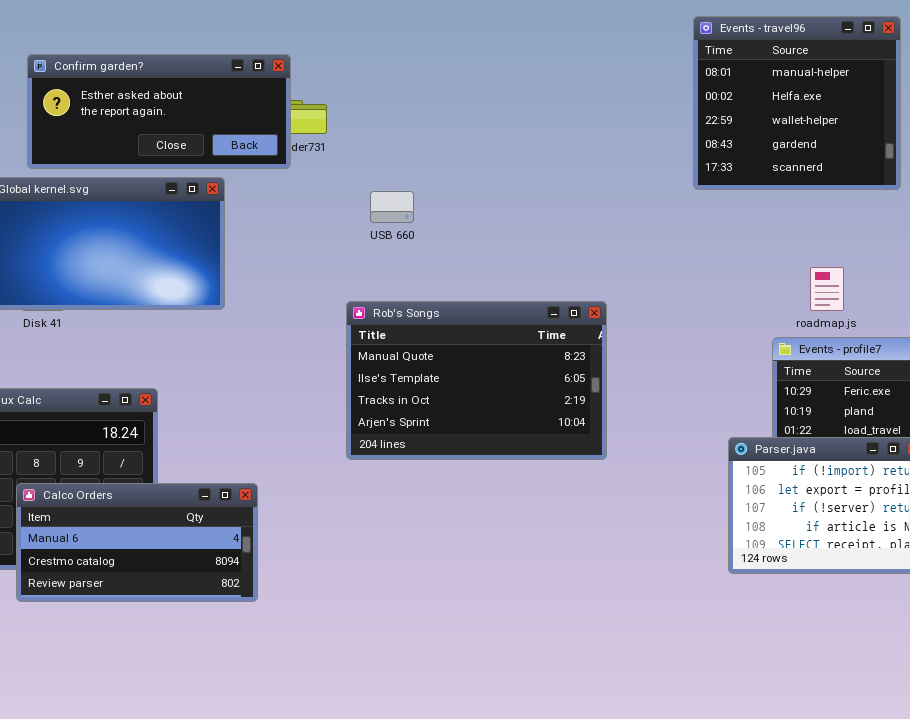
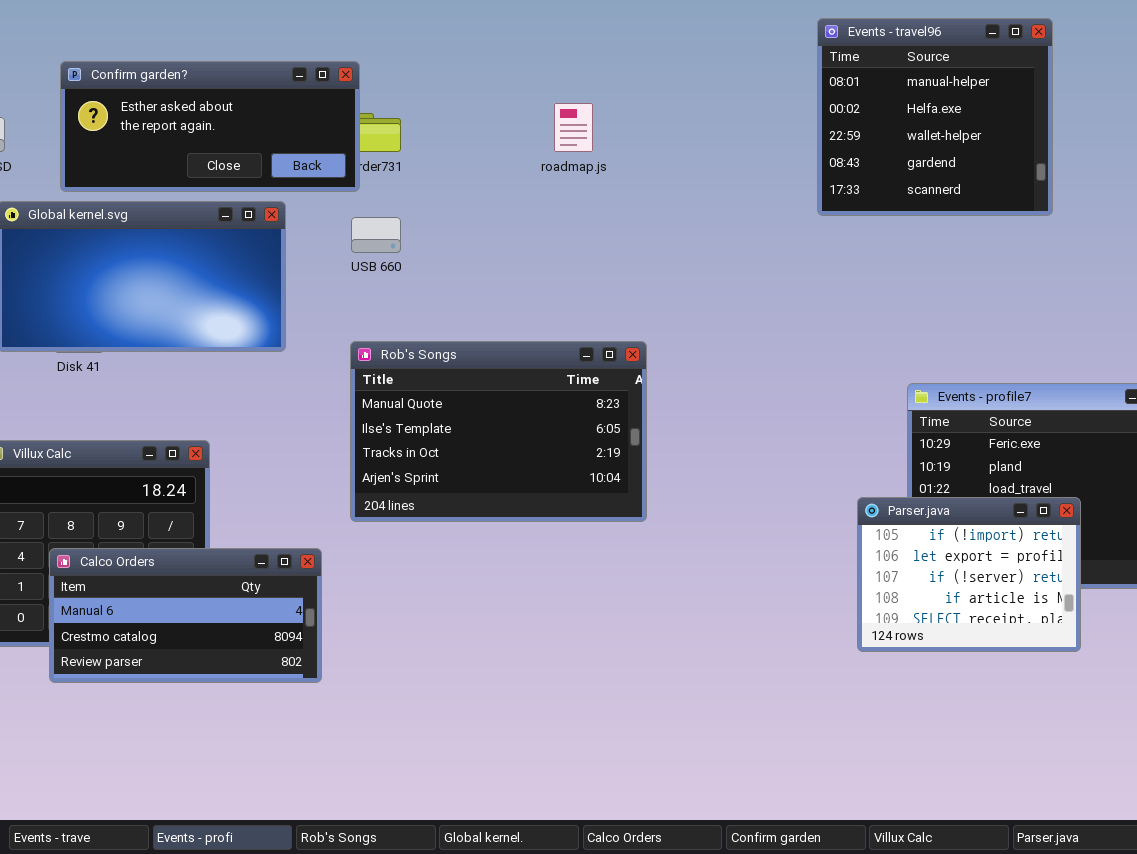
USB 660: [370,191,414,223] -> [351,217,401,253], moved
roadmap.js: [810,267,844,311] -> [554,103,593,152], moved
Rob's Songs: [346,301,607,460] -> [350,341,647,522], moved

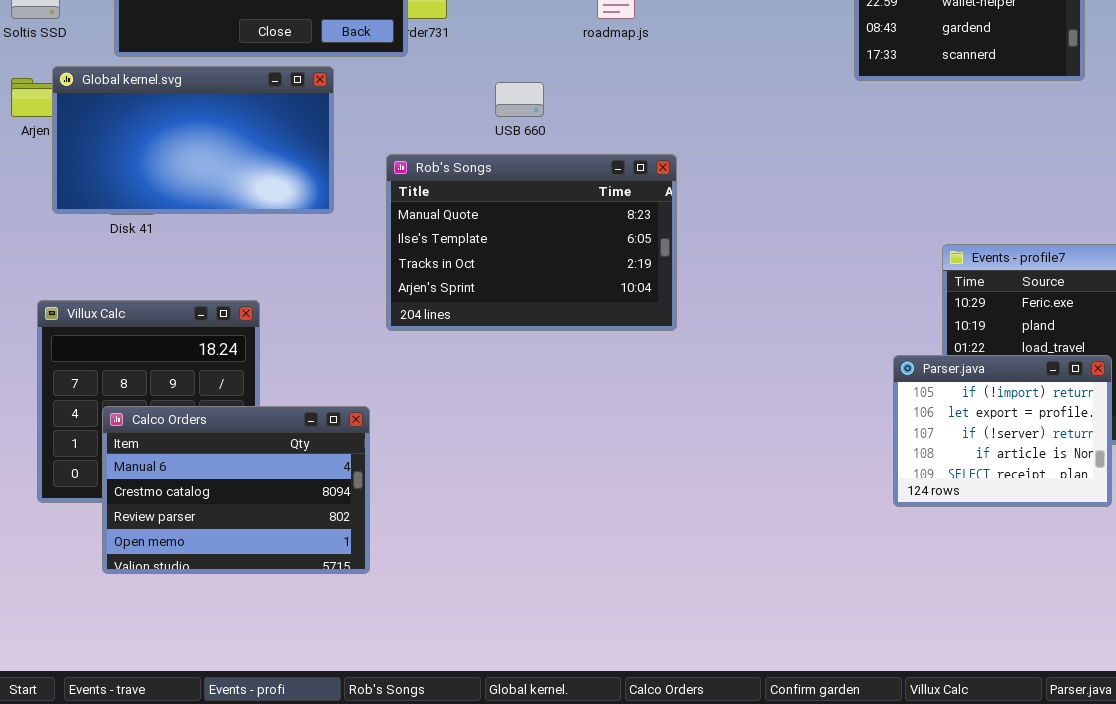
USB 660: [351,217,401,253] -> [495,82,544,117], moved
Rob's Songs: [350,341,647,522] -> [386,154,677,331], moved
Calco Orders: [49,548,322,683] -> [102,406,370,574], resized

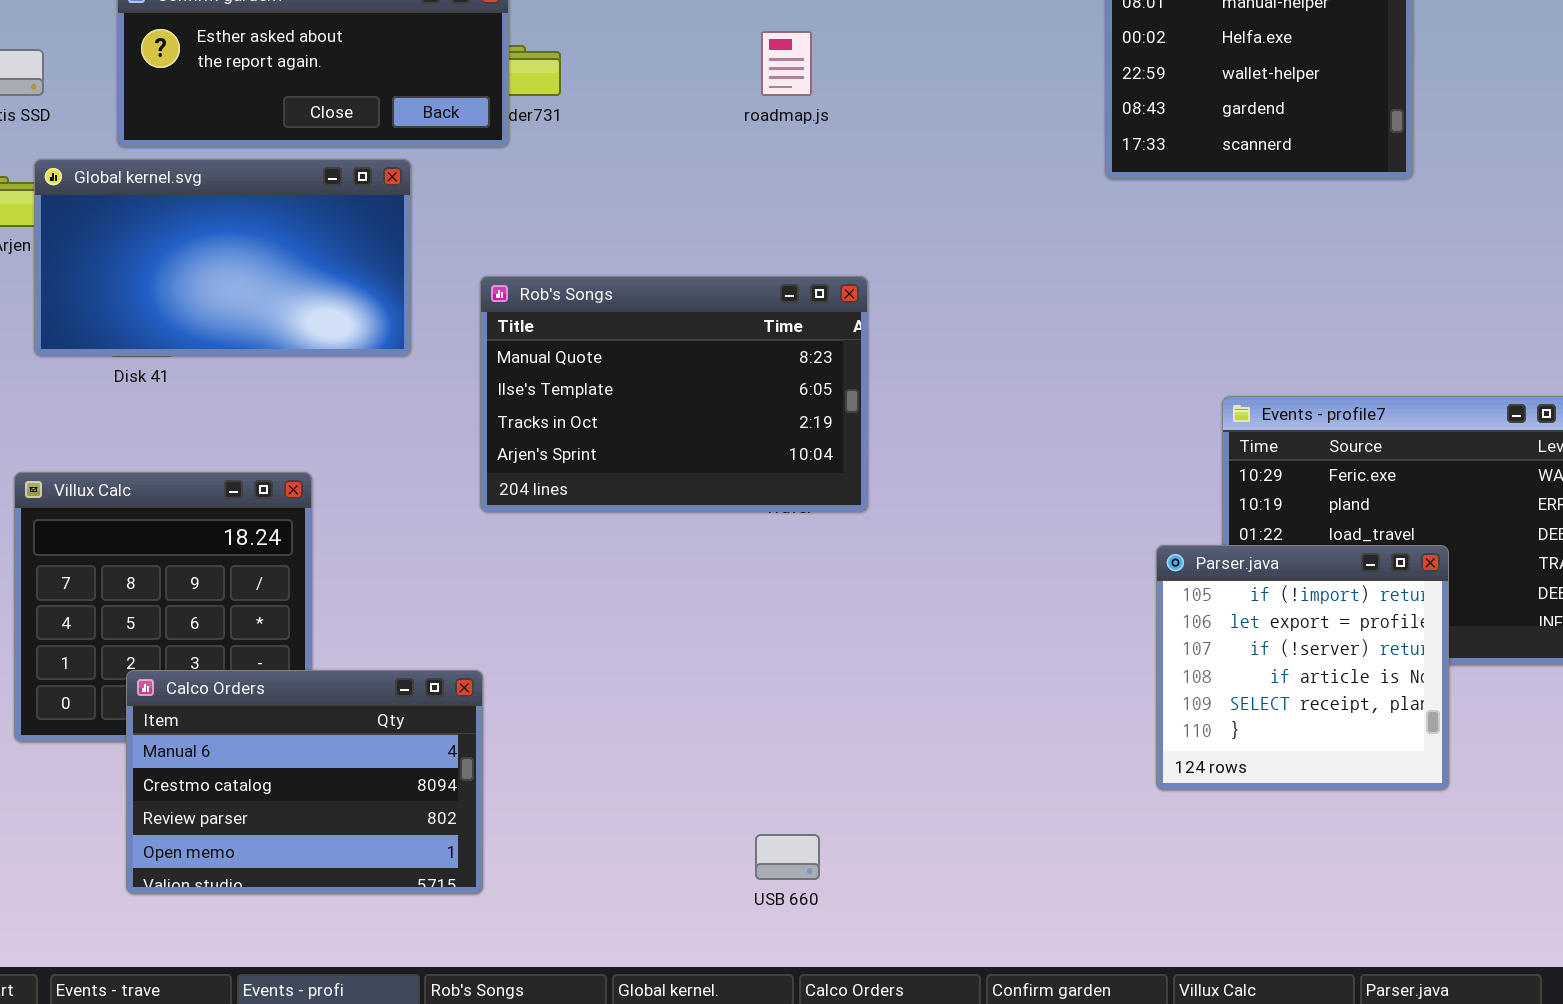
USB 660: [495,82,544,117] -> [755,834,820,880], moved
Parser.java: [893,355,1112,507] -> [1156,545,1449,790], resized
Calco Orders: [102,406,370,574] -> [126,670,483,894], moved

